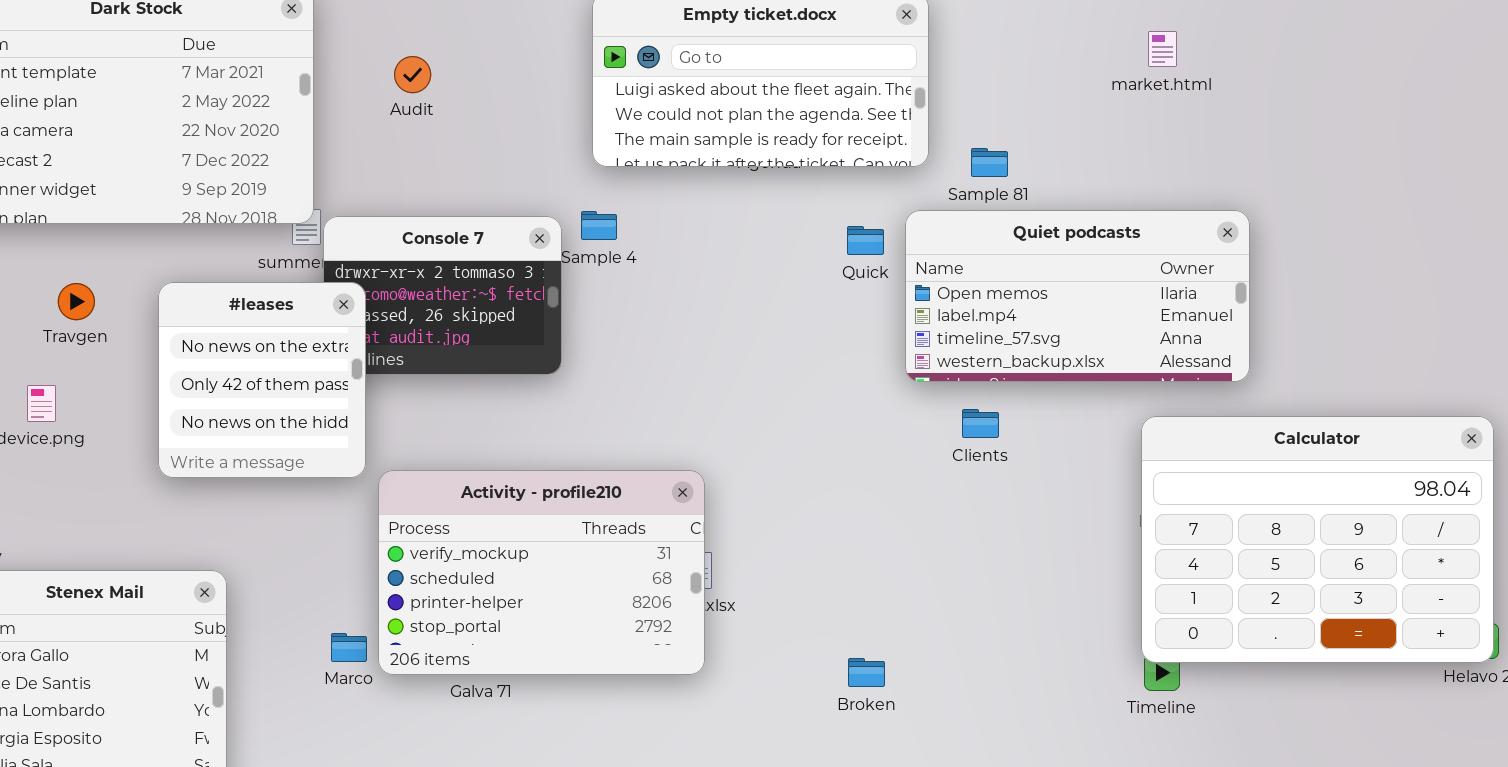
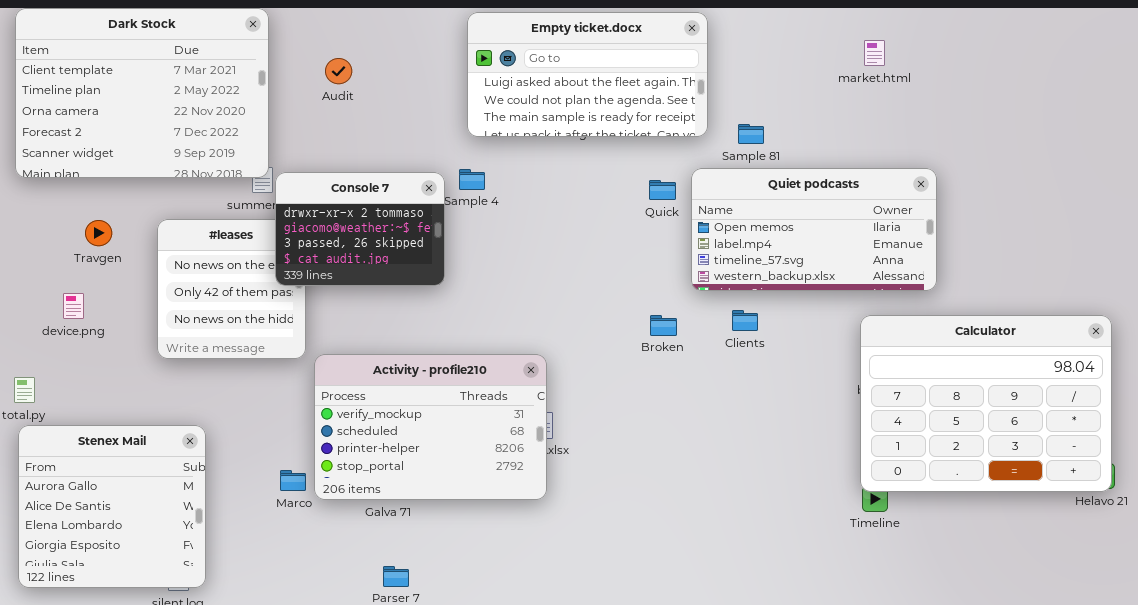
Console 7: [323,216,562,375] -> [275,172,445,286], raised
Broken: [848,658,885,687] -> [650,315,677,336], moved

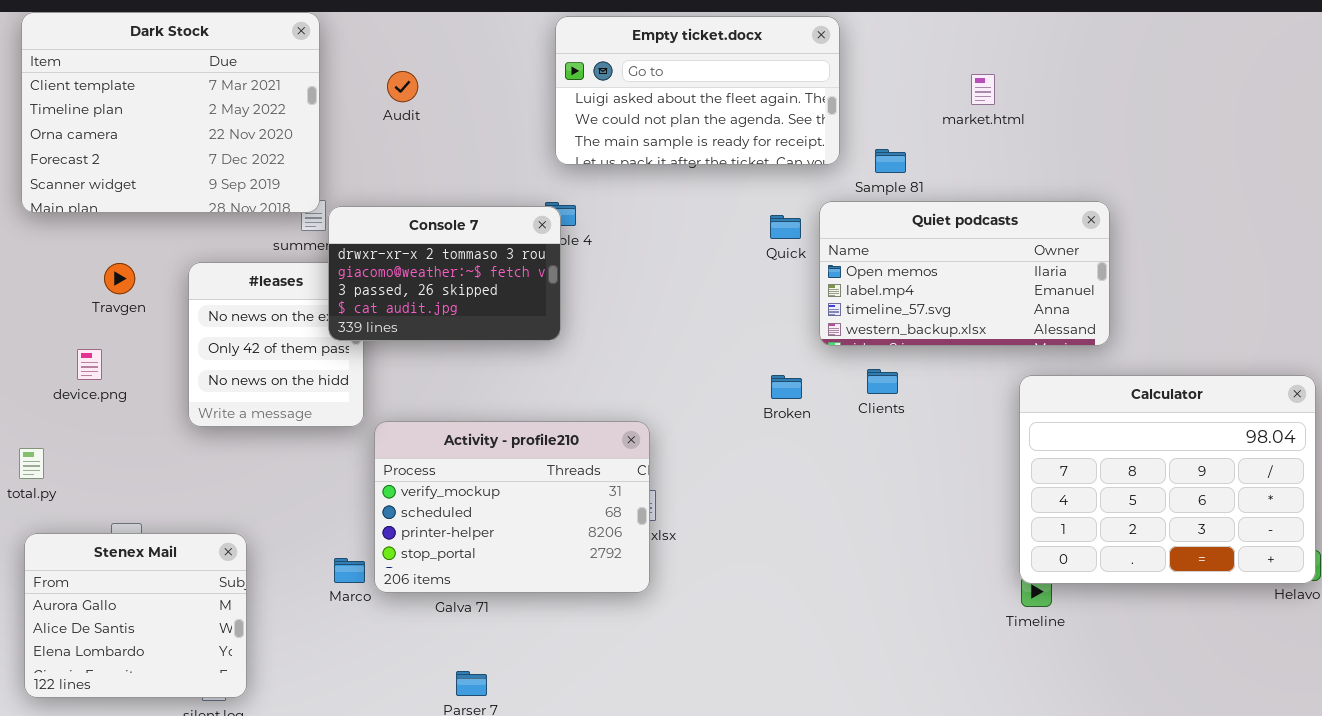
market.html: [864,40,885,66] -> [971,74,995,105], moved
Console 7: [275,172,445,286] -> [328,206,561,341], resized
Stenex Mail: [18,425,206,588] -> [24,533,247,698], resized

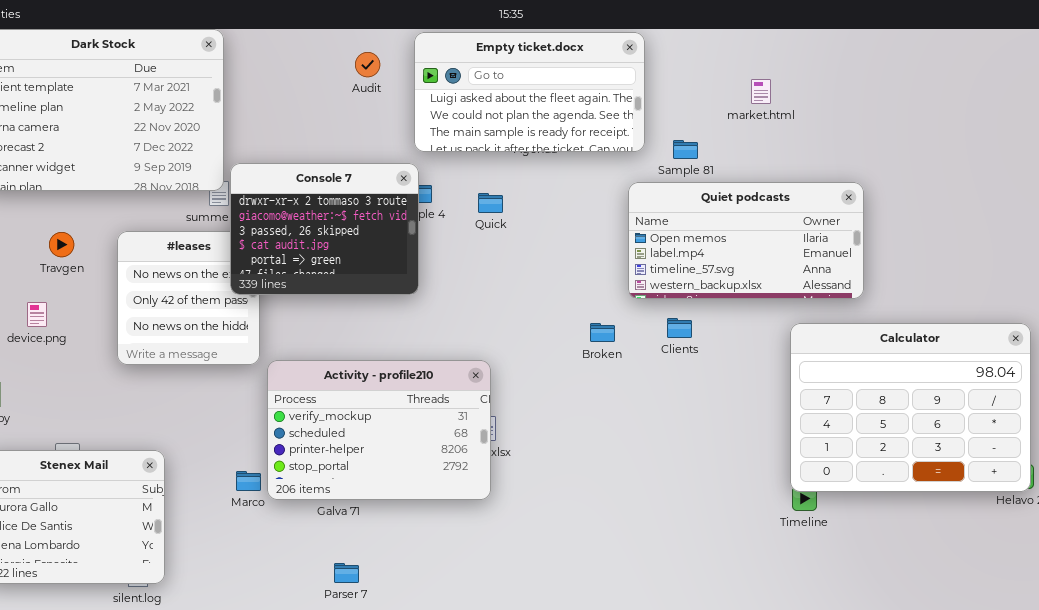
Audit: [387,71,418,102] -> [355,52,380,77], moved
Console 7: [328,206,561,341] -> [230,163,419,295], resized
Quick: [770,215,801,239] -> [478,193,503,213], moved

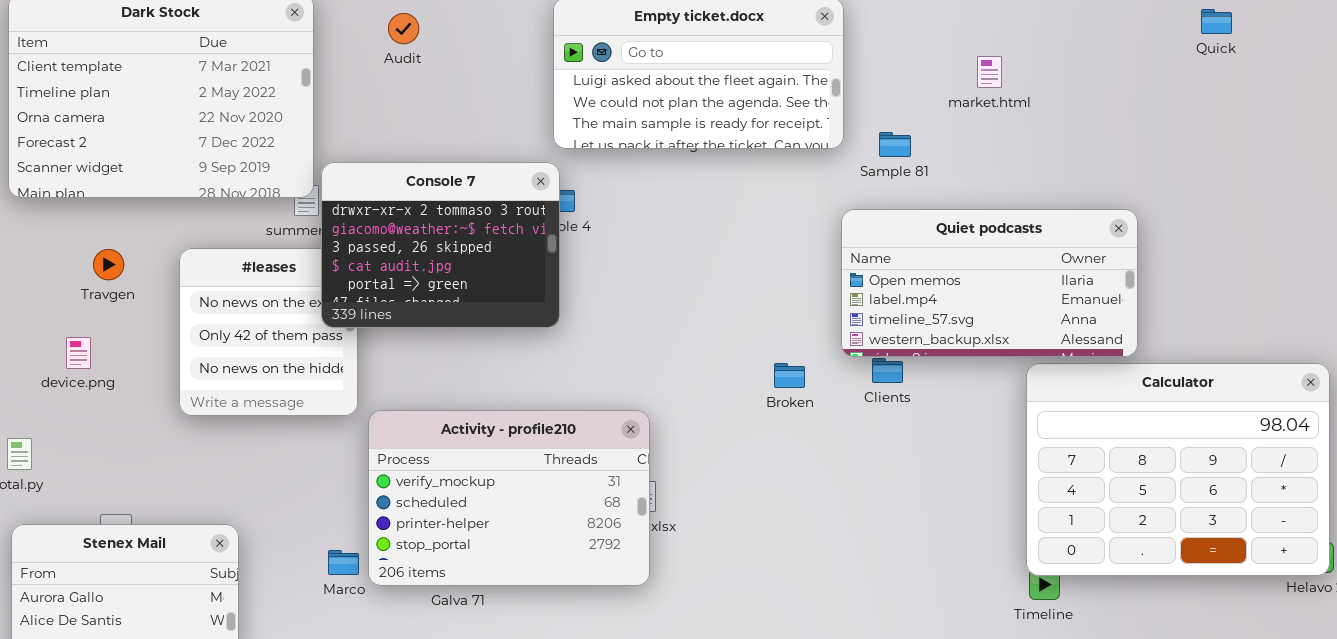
Audit: [355,52,380,77] -> [388,13,419,44], moved
Quiet podcasts: [628,182,864,299] -> [841,209,1138,357], moved
Quick: [478,193,503,213] -> [1201,9,1232,34], moved

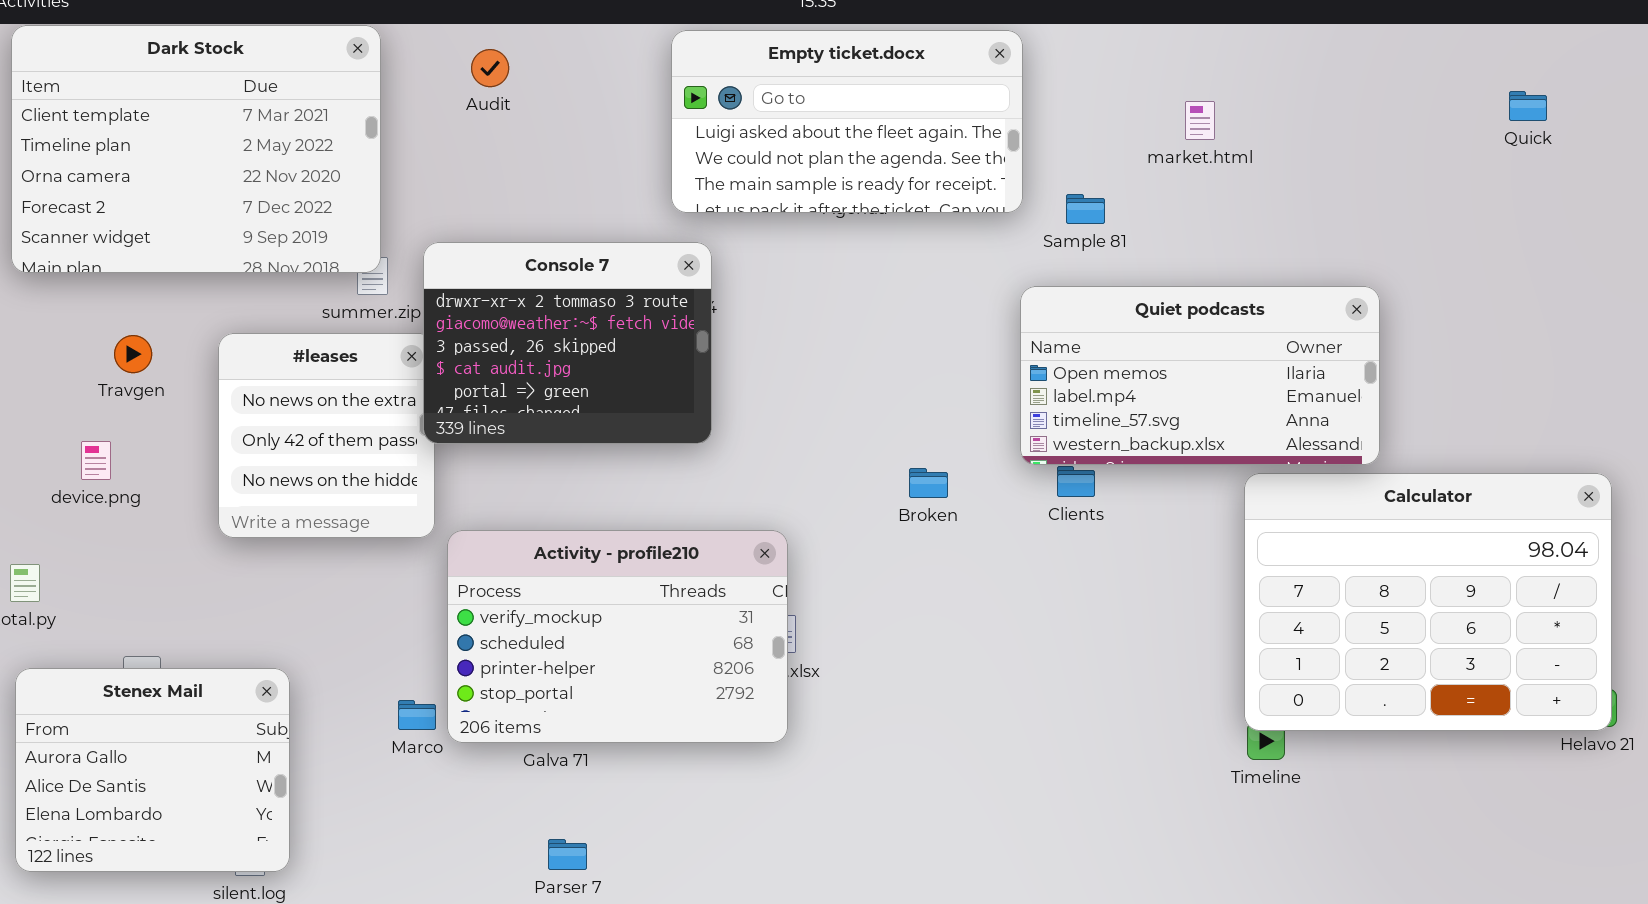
Quick: [1201,9,1232,34] -> [1509,91,1547,121], moved
Console 7: [321,162,560,328] -> [423,242,712,444], moved
Broken: [774,363,805,388] -> [909,468,948,498], moved

